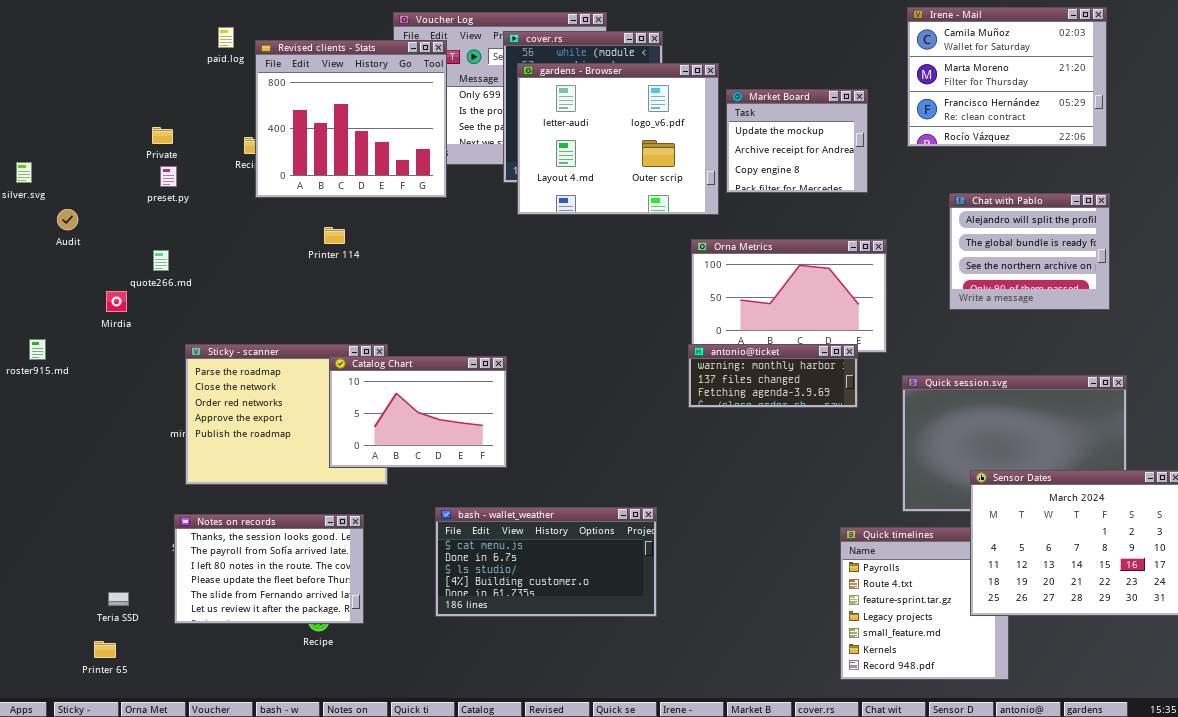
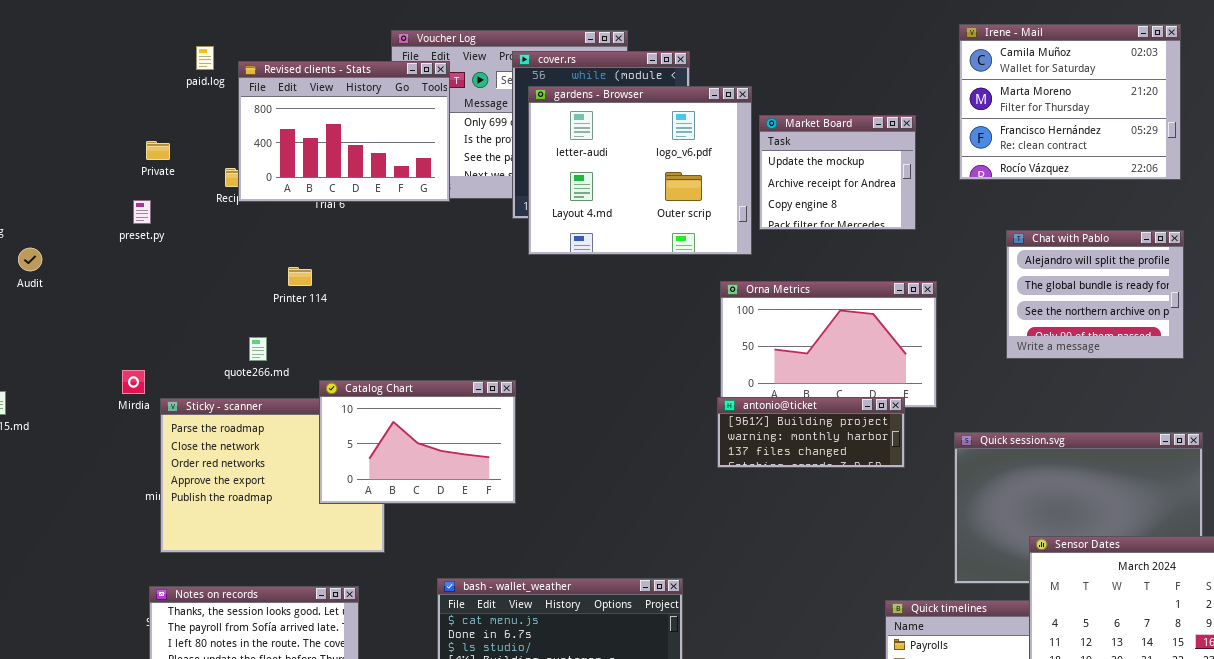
Revised clients - Stats: [255,40,447,198] -> [238,61,450,202], resized
Private: [152,127,173,144] -> [146,141,170,160], moved
Printer 114: [324,227,345,244] -> [288,267,312,286], moved
quote266.md: [153,250,169,271] -> [249,337,267,361], moved
Mirdia: [106,291,127,312] -> [122,370,145,394], moved
antonio@ticket: [688,344,858,408] -> [717,397,905,468], scrolled up 1 row
Catalog Chart: [329,356,507,468] -> [319,380,516,504], moved

